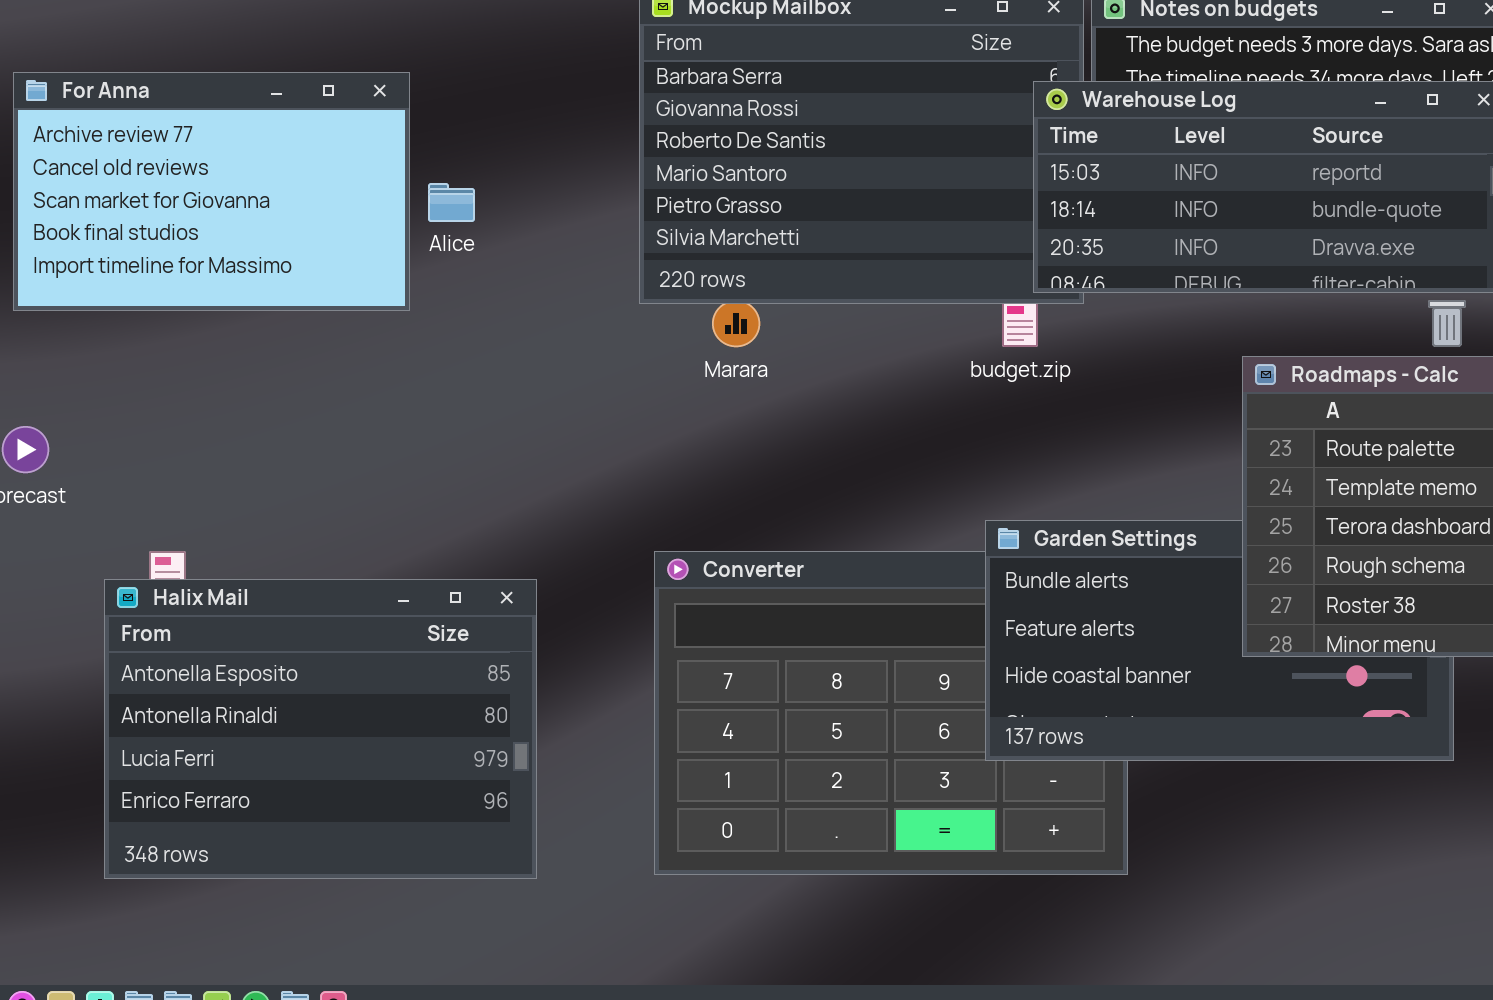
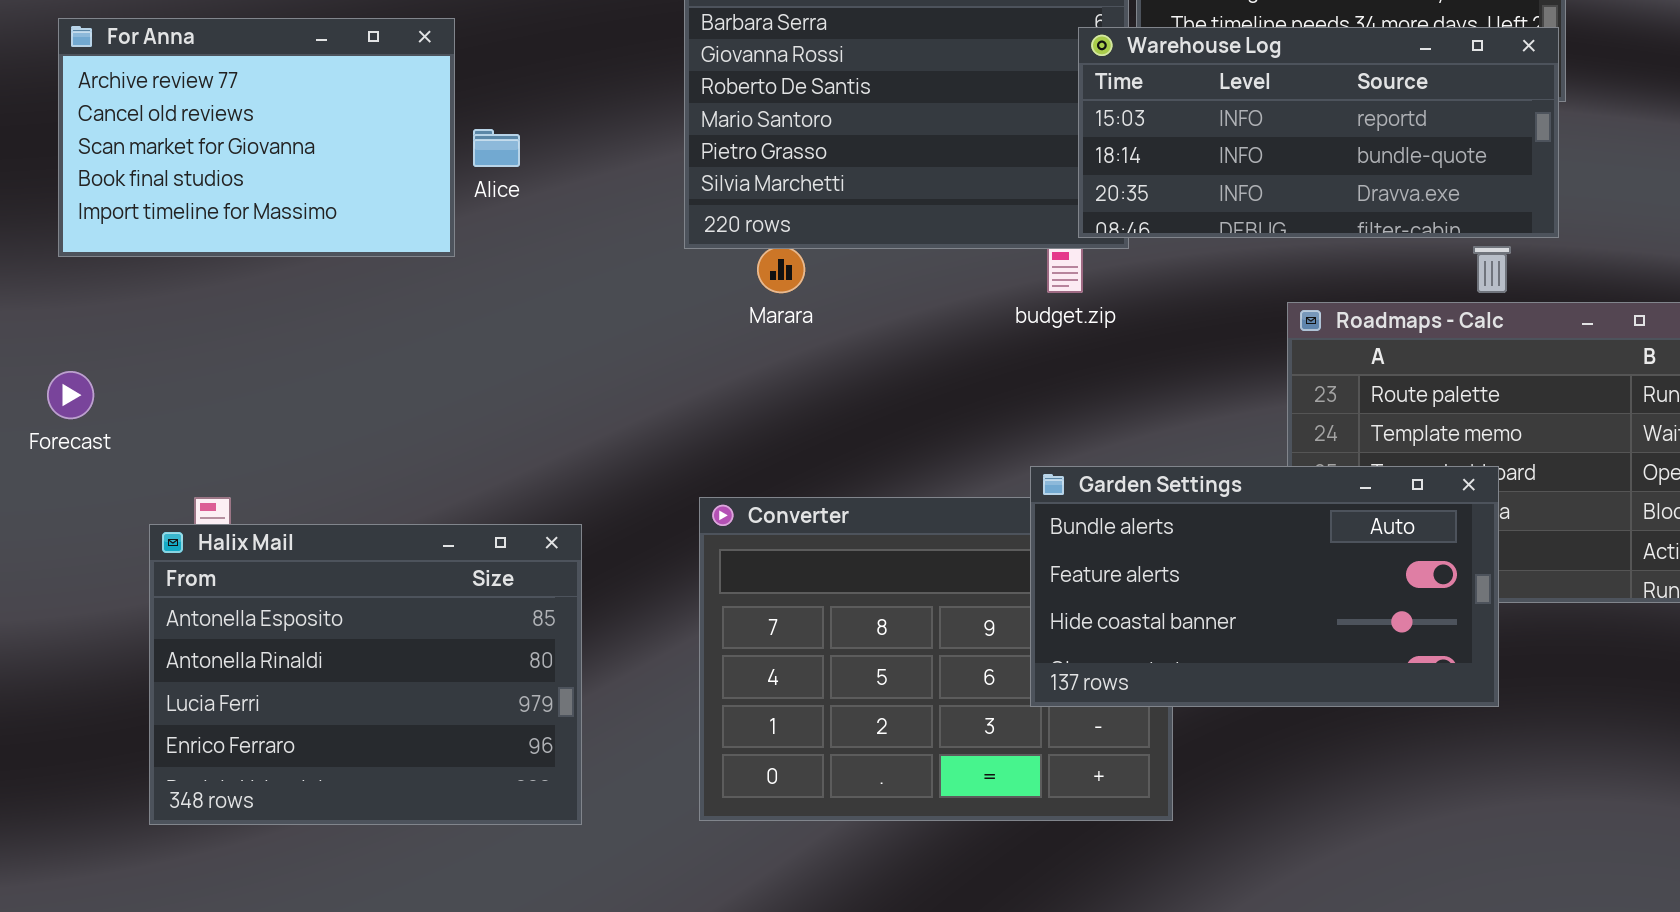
Garden Settings: [985,520,1454,761] -> [1030,466,1499,707], raised

